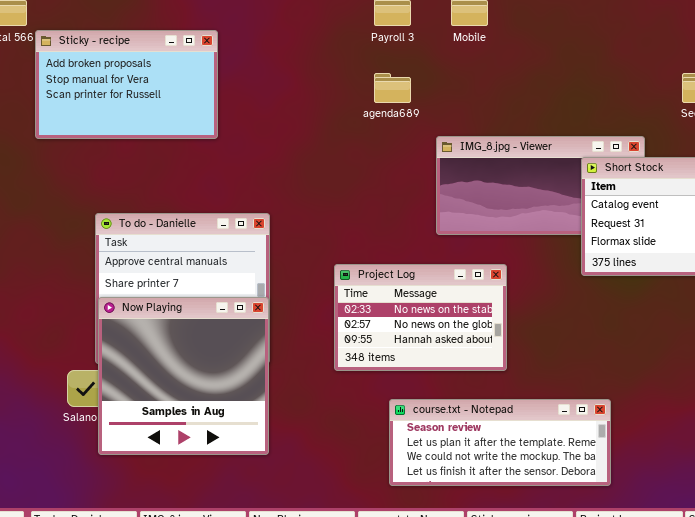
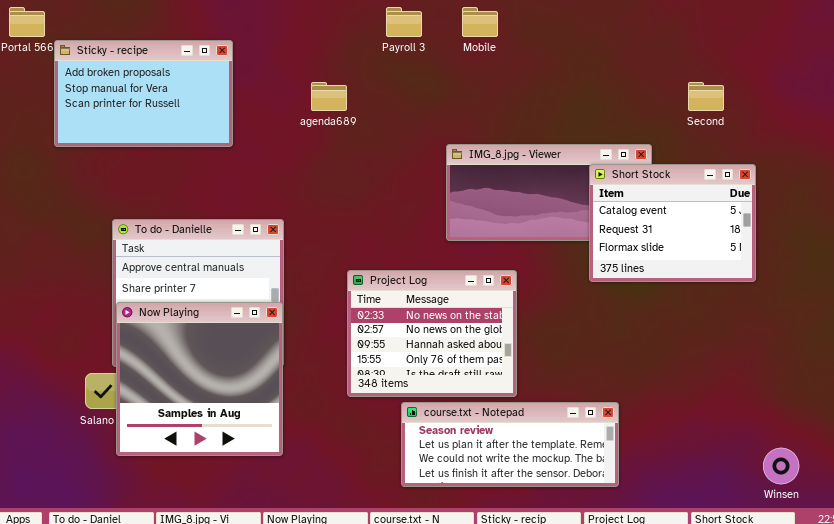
agenda689: [374,73,411,103] -> [311,82,347,111], moved
Project Log: [334,264,507,371] -> [347,270,517,397], resized

